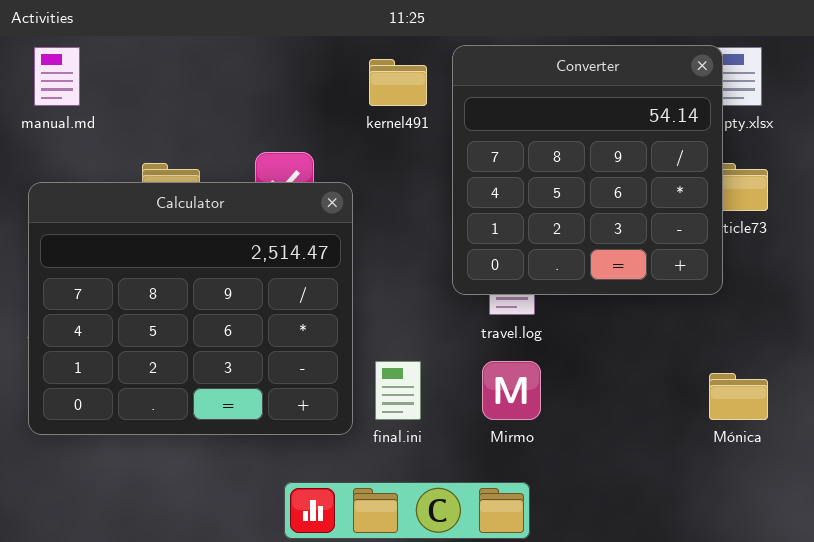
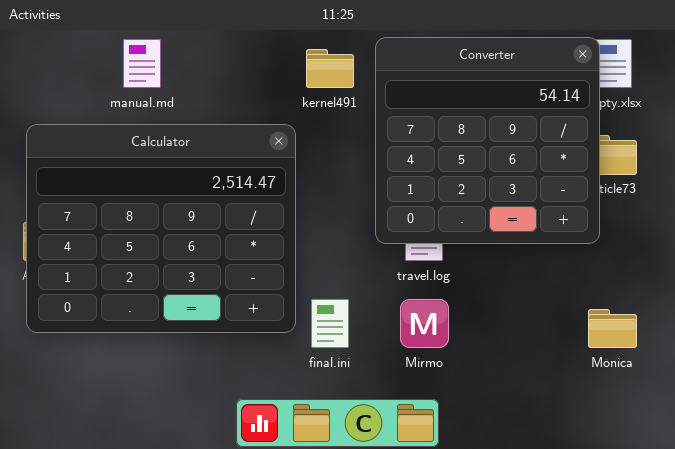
manual.md: [34,47,80,106] -> [123,39,161,88], moved
Calculator: [28,182,353,435] -> [26,124,296,333], moved

